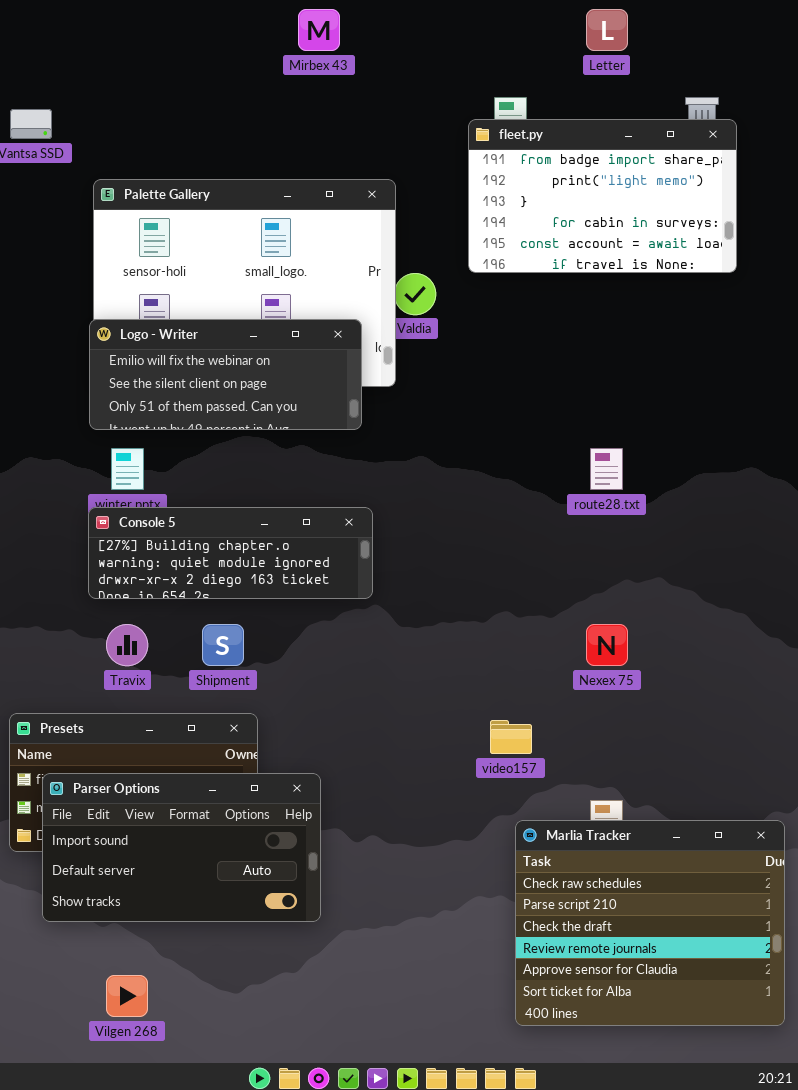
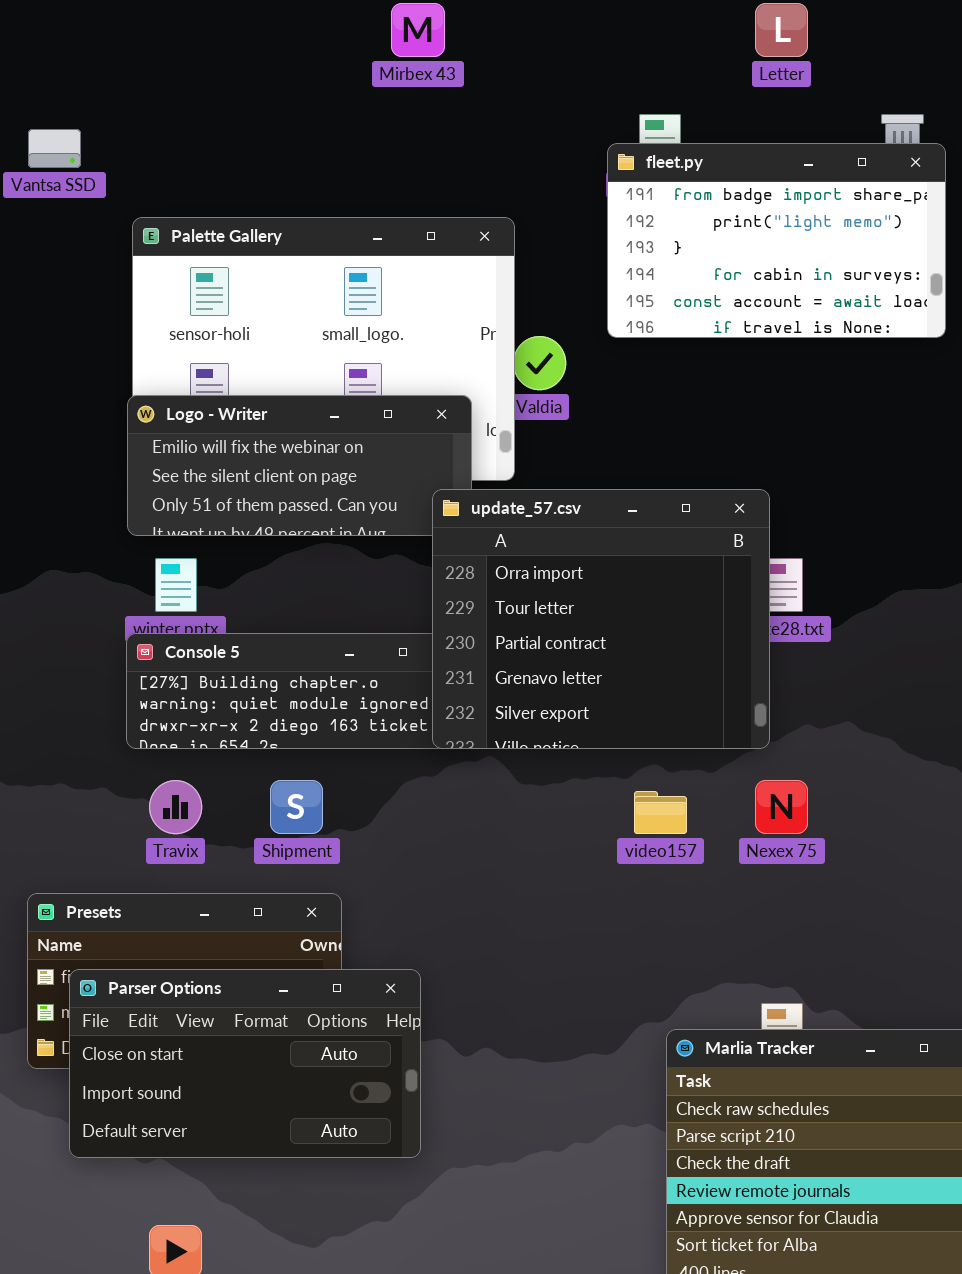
update_57.csv: none -> [432,489,770,749], opened
video157: [490,720,532,754] -> [634,791,687,834], moved
Parser Options: [42,773,321,922] -> [69,969,421,1158], scrolled up 1 row

